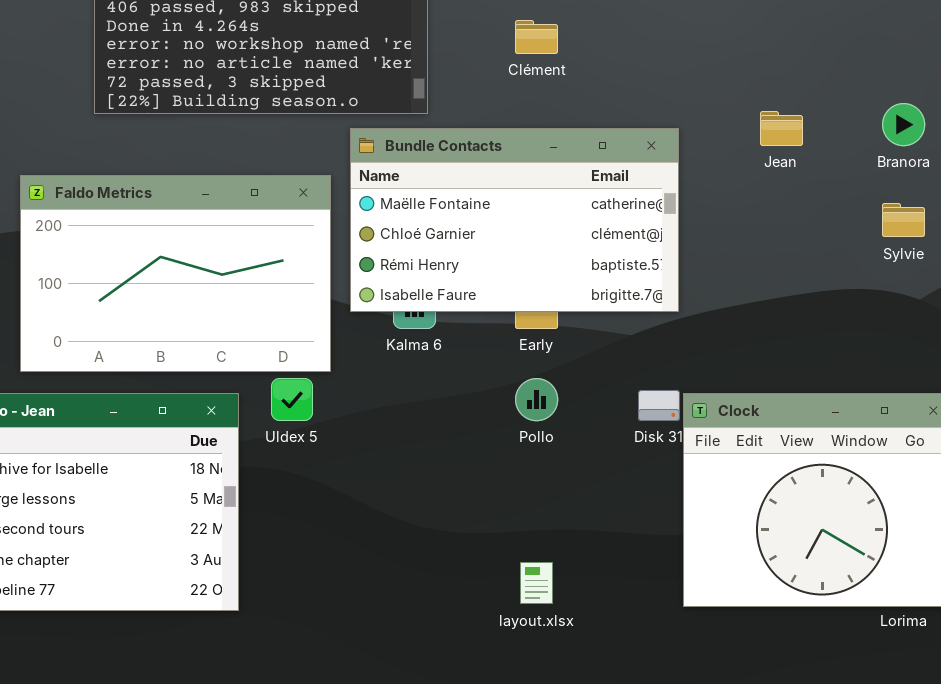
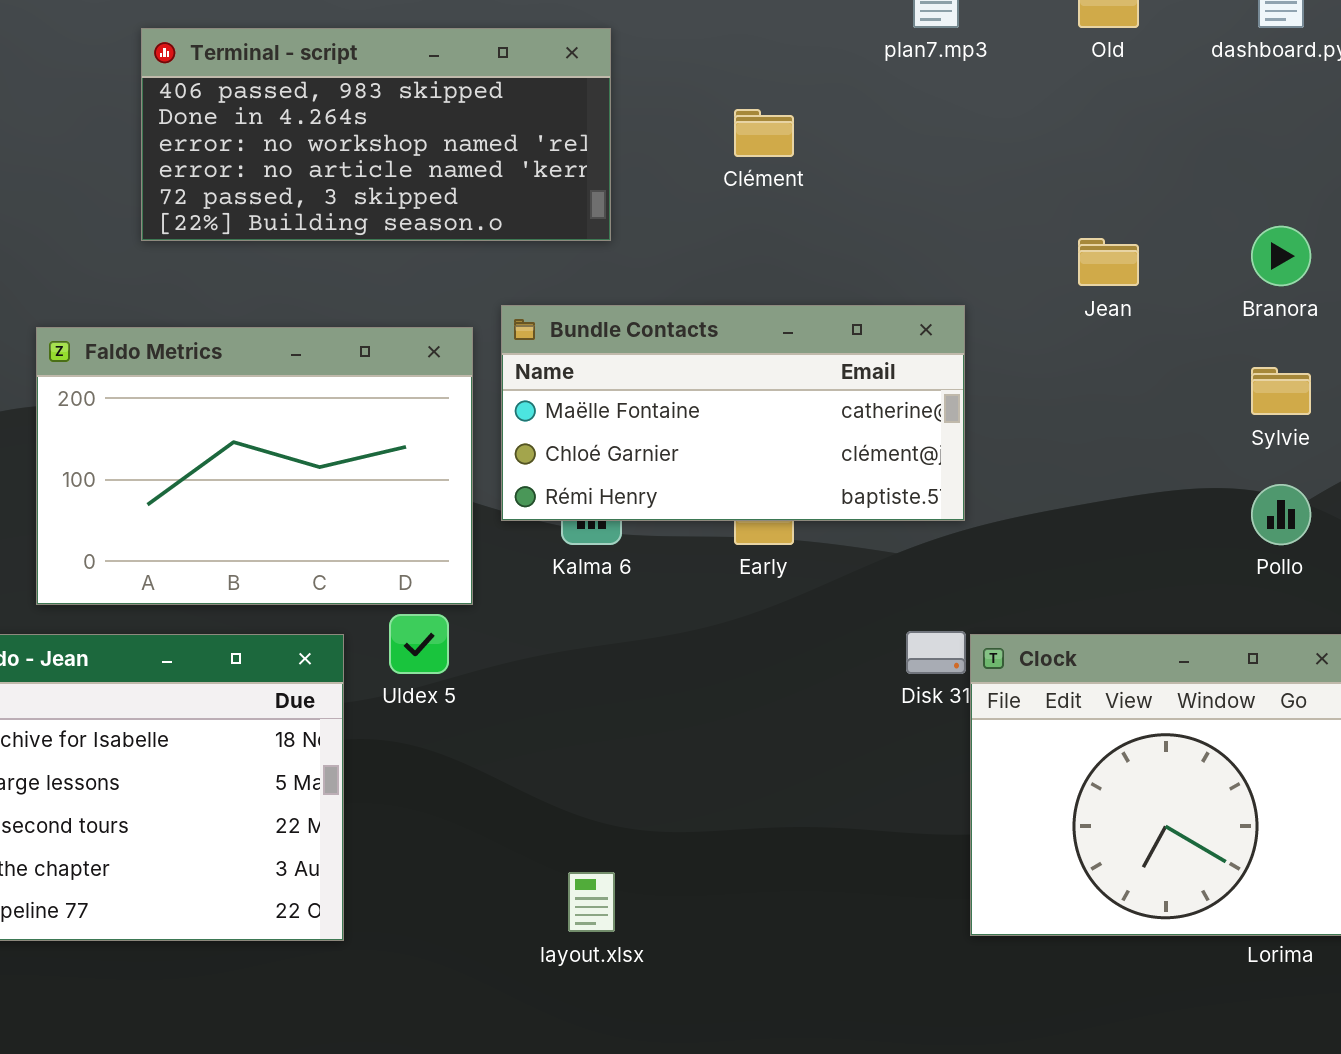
Bundle Contacts: [350,128,679,312] -> [501,305,965,521], resized
Pollo: [515,378,558,421] -> [1251,484,1311,545], moved
layout.xlsx: [520,562,553,604] -> [568,872,615,932], moved

